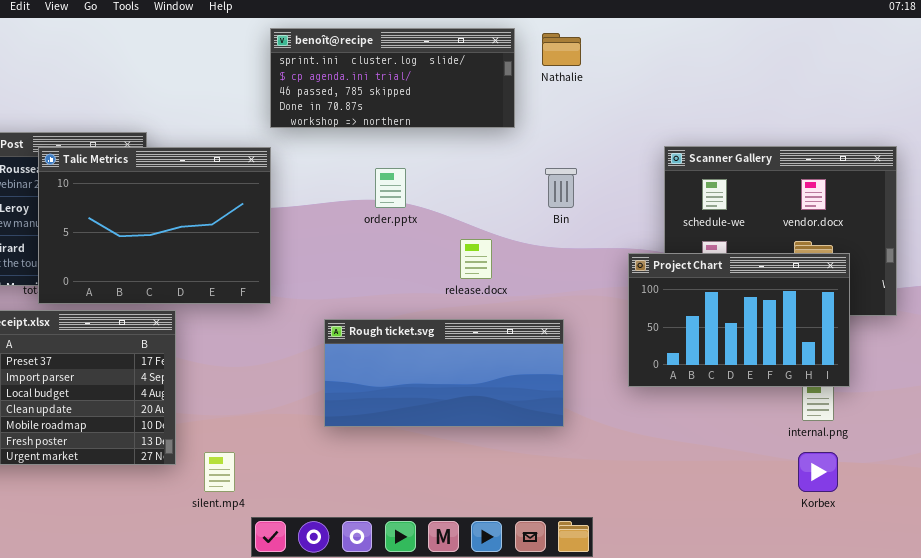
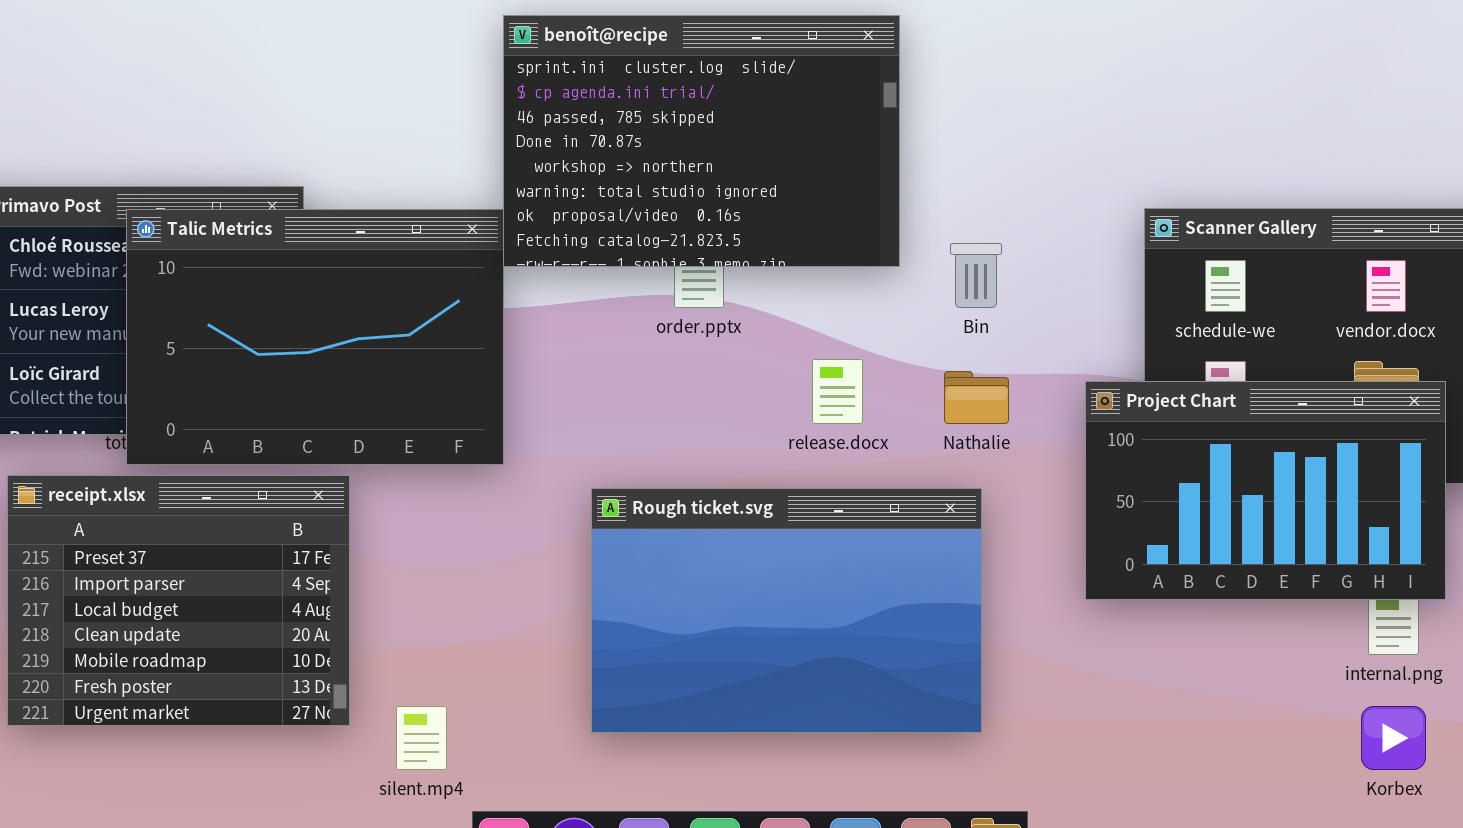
benoît@recipe: [270,28,515,128] -> [503,15,900,267], resized
Nathalie: [542,33,581,66] -> [944,371,1009,424], moved
Rough ticket.svg: [324,319,564,427] -> [591,488,982,733], resized

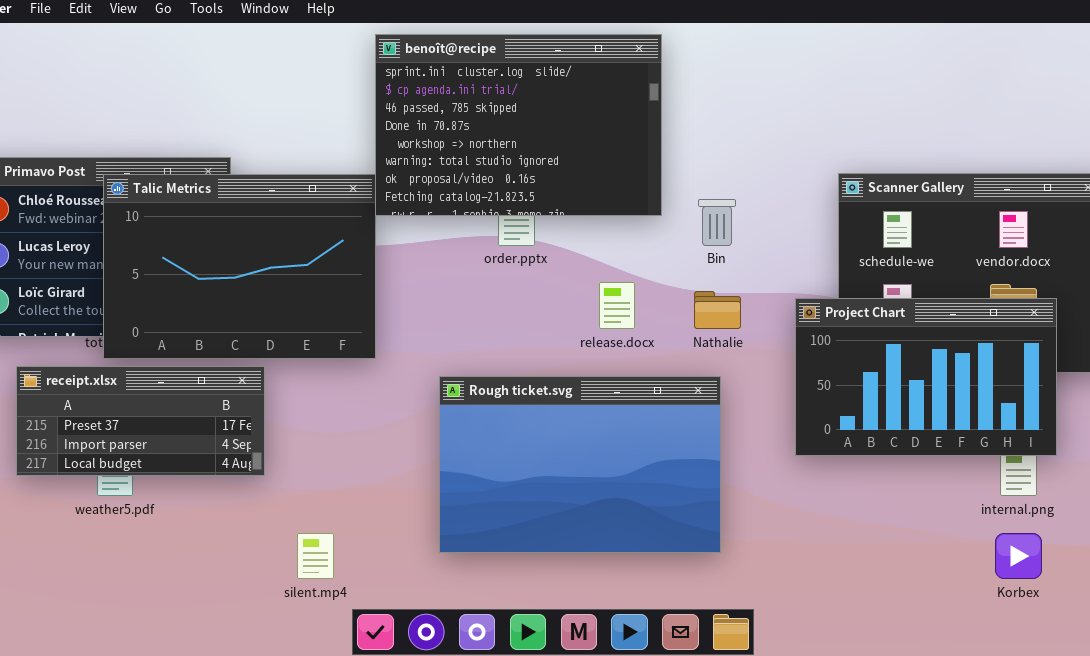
receipt.xlsx: [7,475,350,726] -> [16,366,265,476], resized

